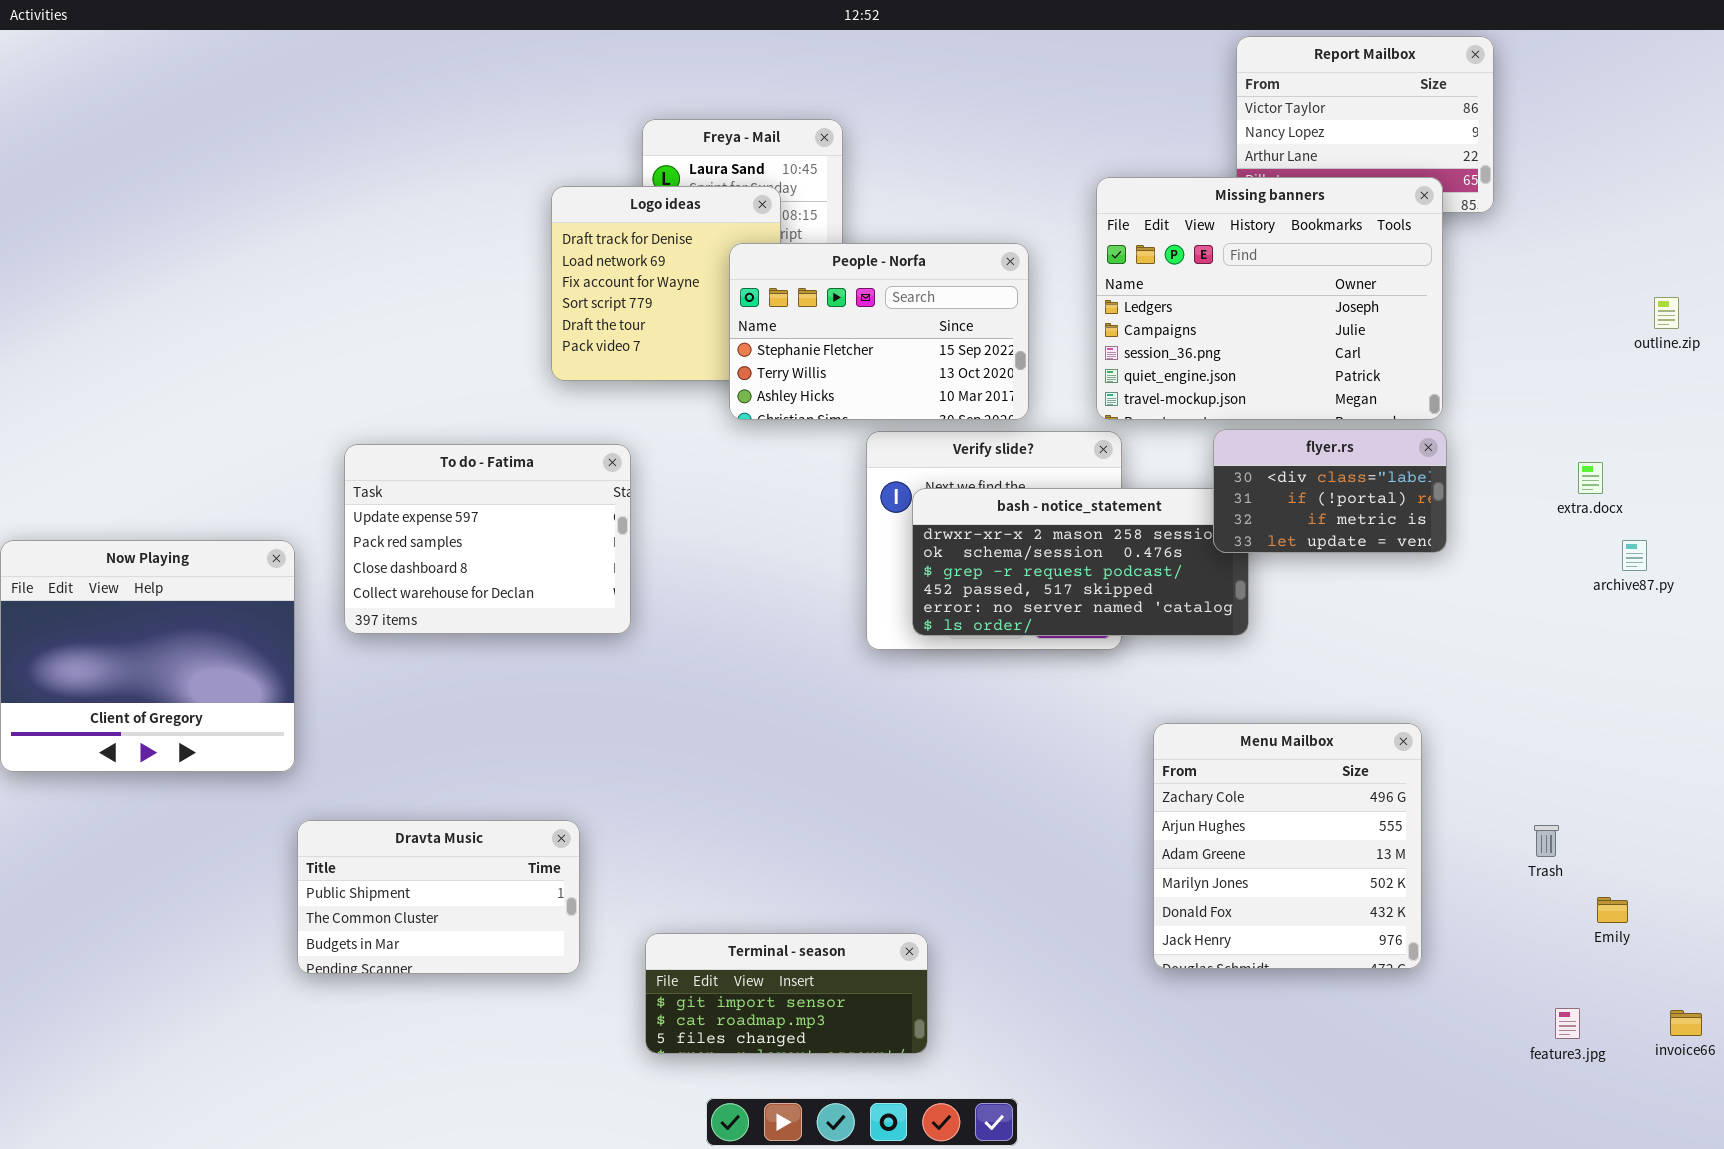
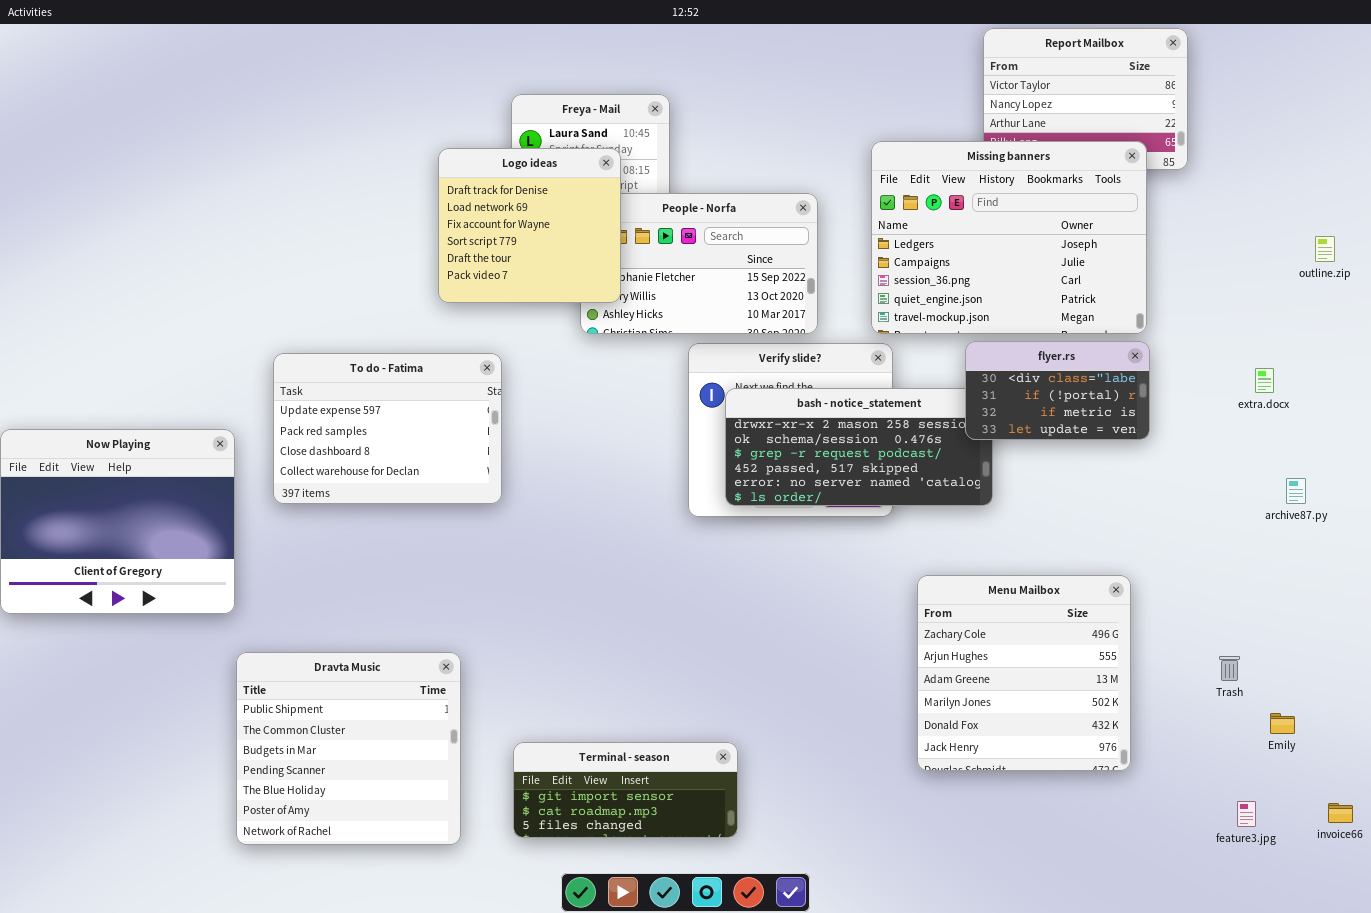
Logo ideas: [551,186,781,381] -> [438,148,621,303], raised
archive87.py: [1622,540,1647,571] -> [1286,478,1306,504], moved
Dravta Music: [297,820,580,974] -> [236,652,461,845], resized

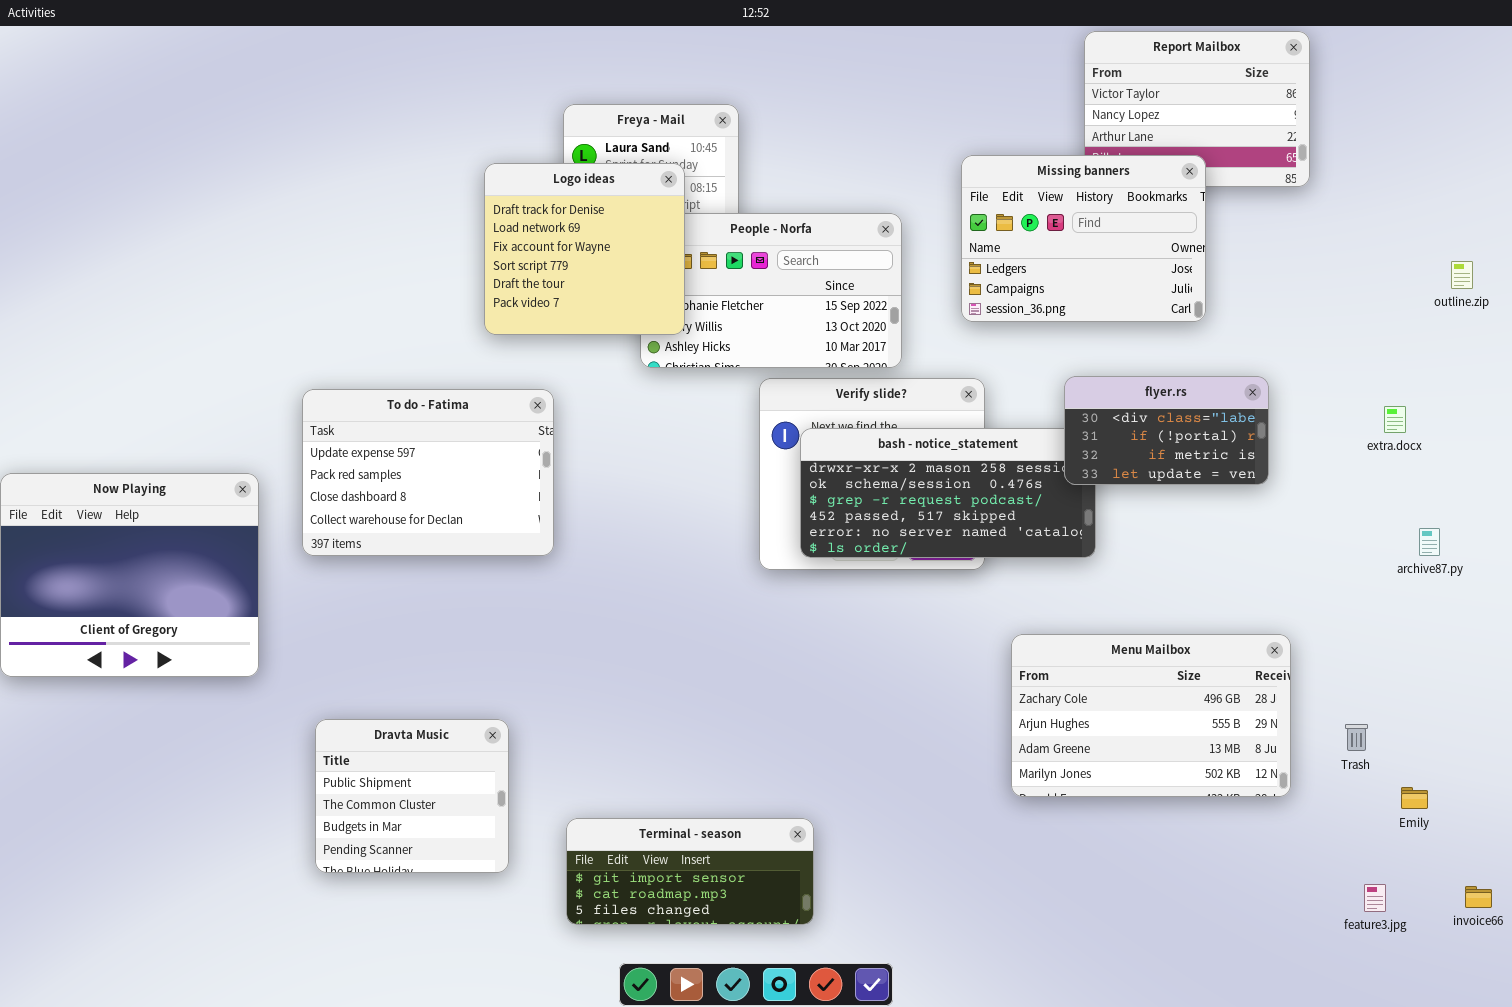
Missing banners: [871,141,1147,334] -> [961,155,1206,322], resized
Menu Mailbox: [917,575,1131,771] -> [1011,634,1291,797], resized
Dravta Music: [236,652,461,845] -> [315,719,509,873], resized

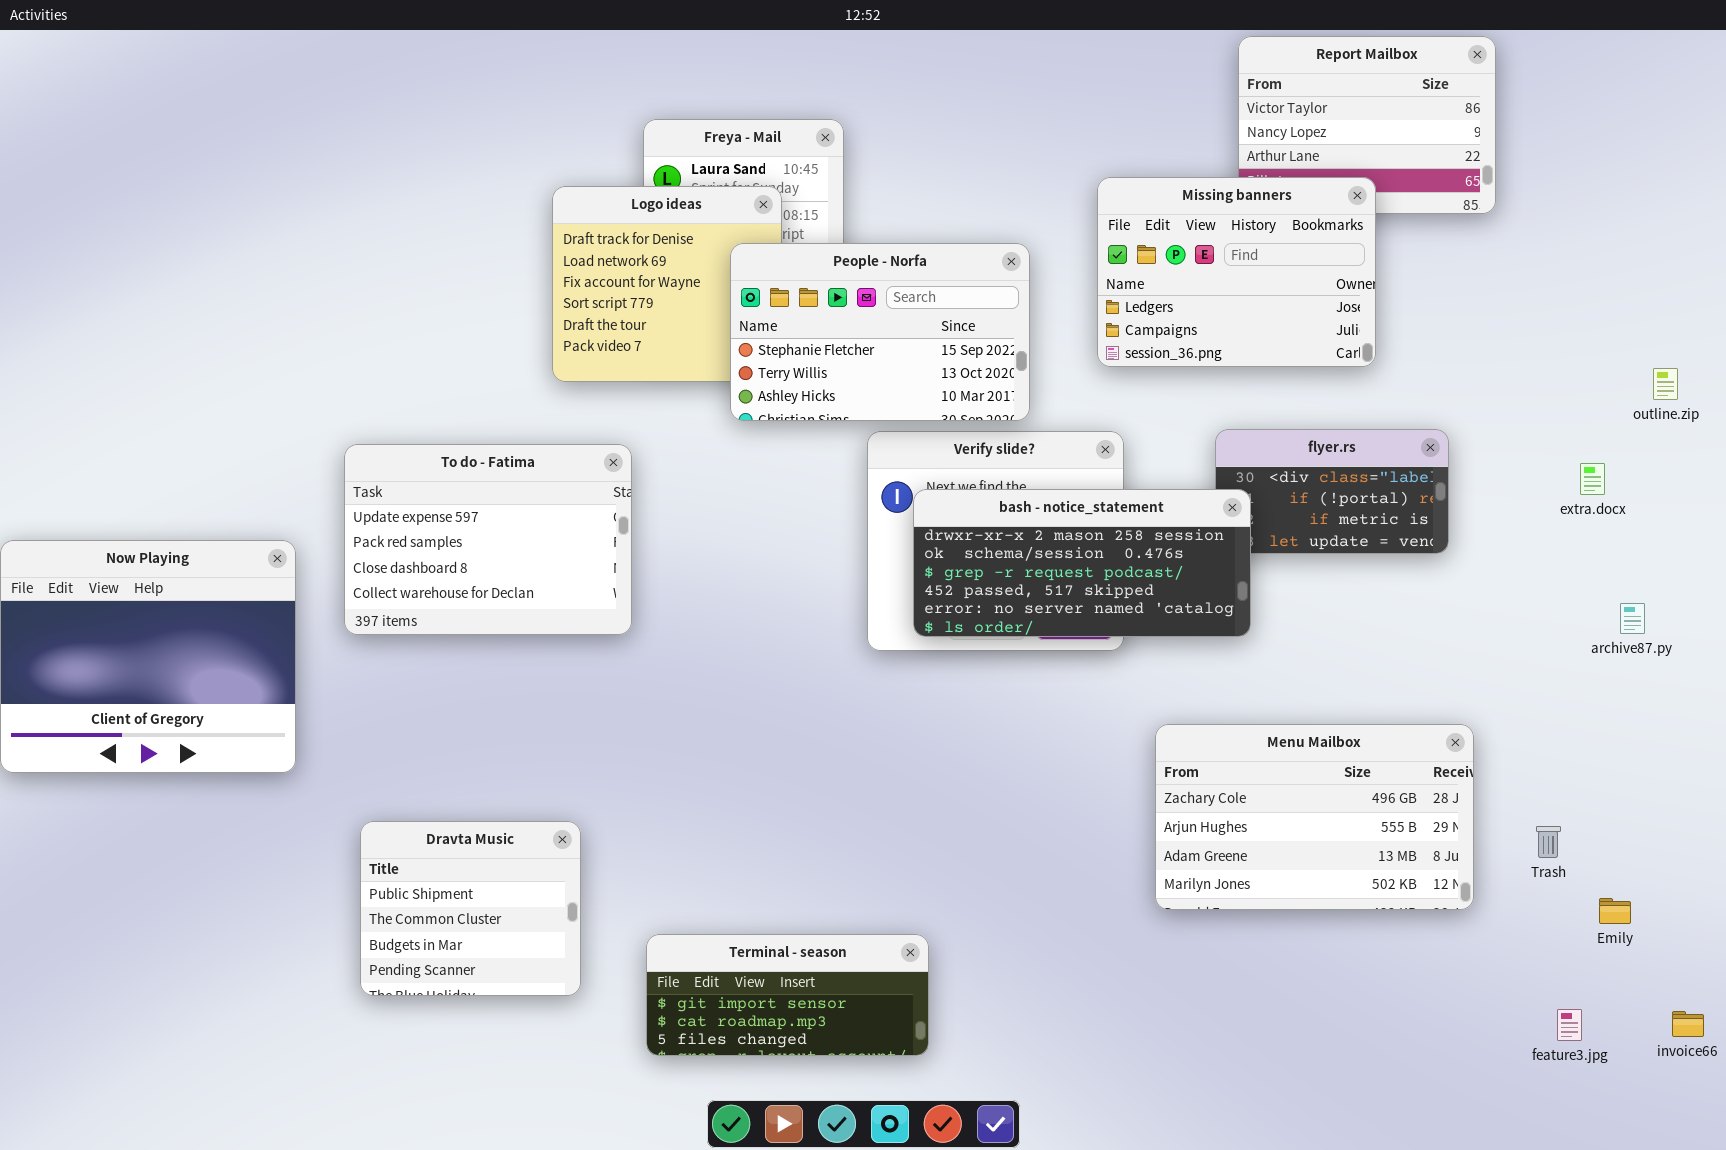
People - Norfa: [640,213,902,368] -> [730,243,1030,421], raised
outline.zip: [1451,261,1473,289] -> [1653,368,1678,400], moved
bash - notice_statement: [800,428,1096,558] -> [913,489,1251,637], raised

